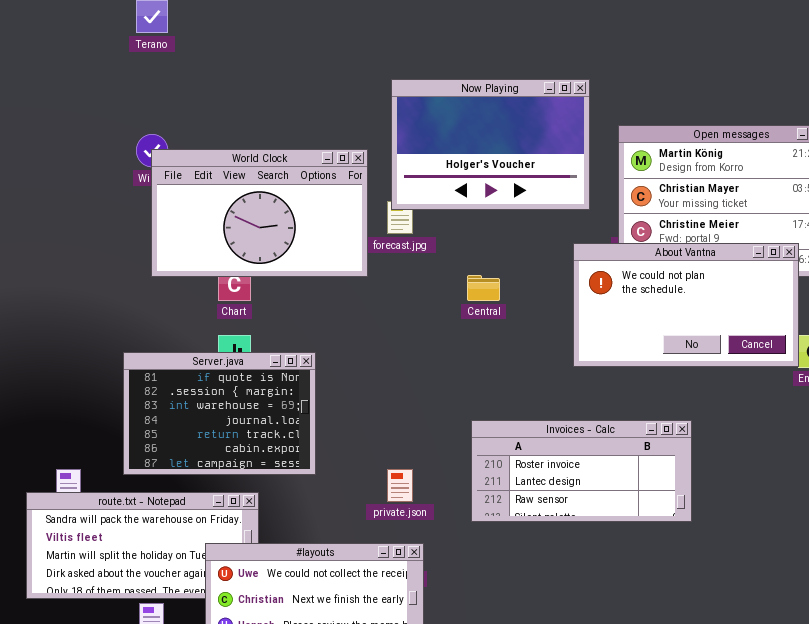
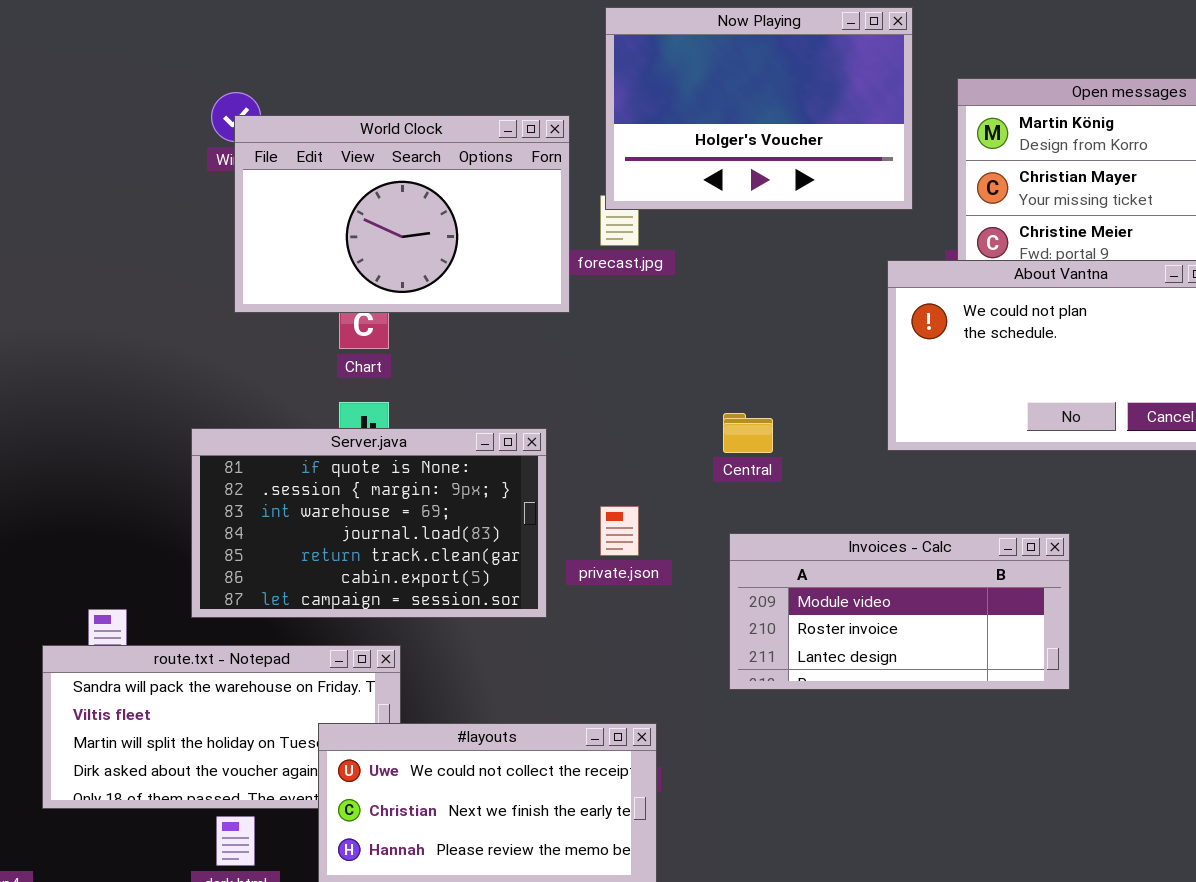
Central: [467,275,500,301] -> [723,413,773,453], moved
Server.java: [123,352,316,475] -> [191,428,547,618], resized
Invoices - Calc: [471,420,692,522] -> [729,533,1070,690], scrolled up 1 row
private.json: [387,469,413,502] -> [600,506,639,556], moved

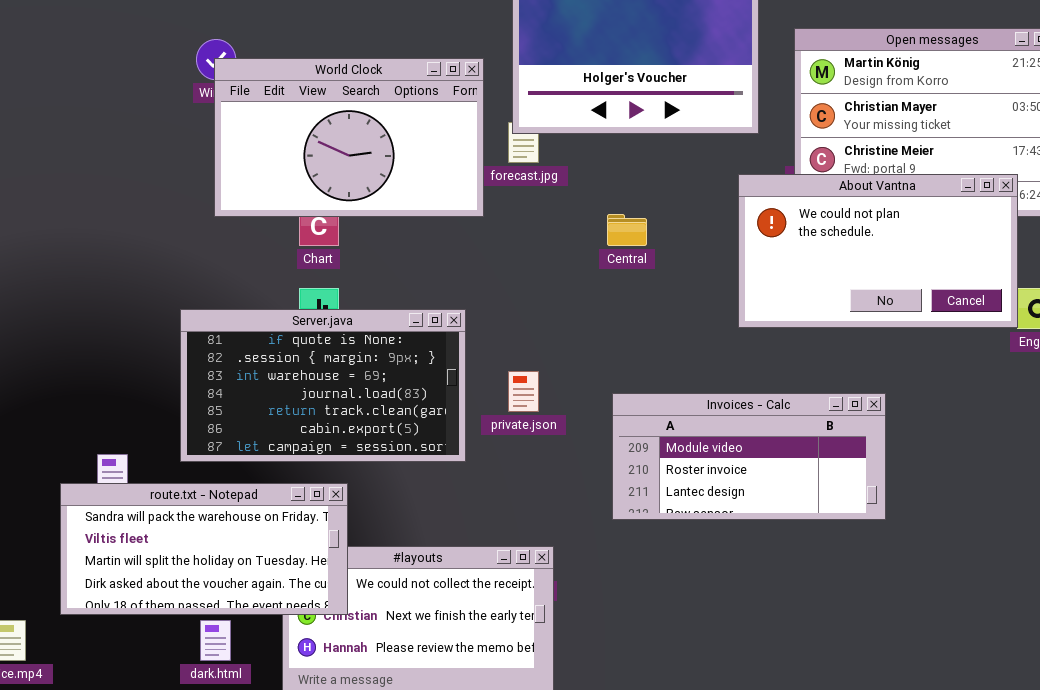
Central: [723,413,773,453] -> [607,214,647,246], moved
route.txt - Notepad: [42,645,401,809] -> [60,483,348,615], raised

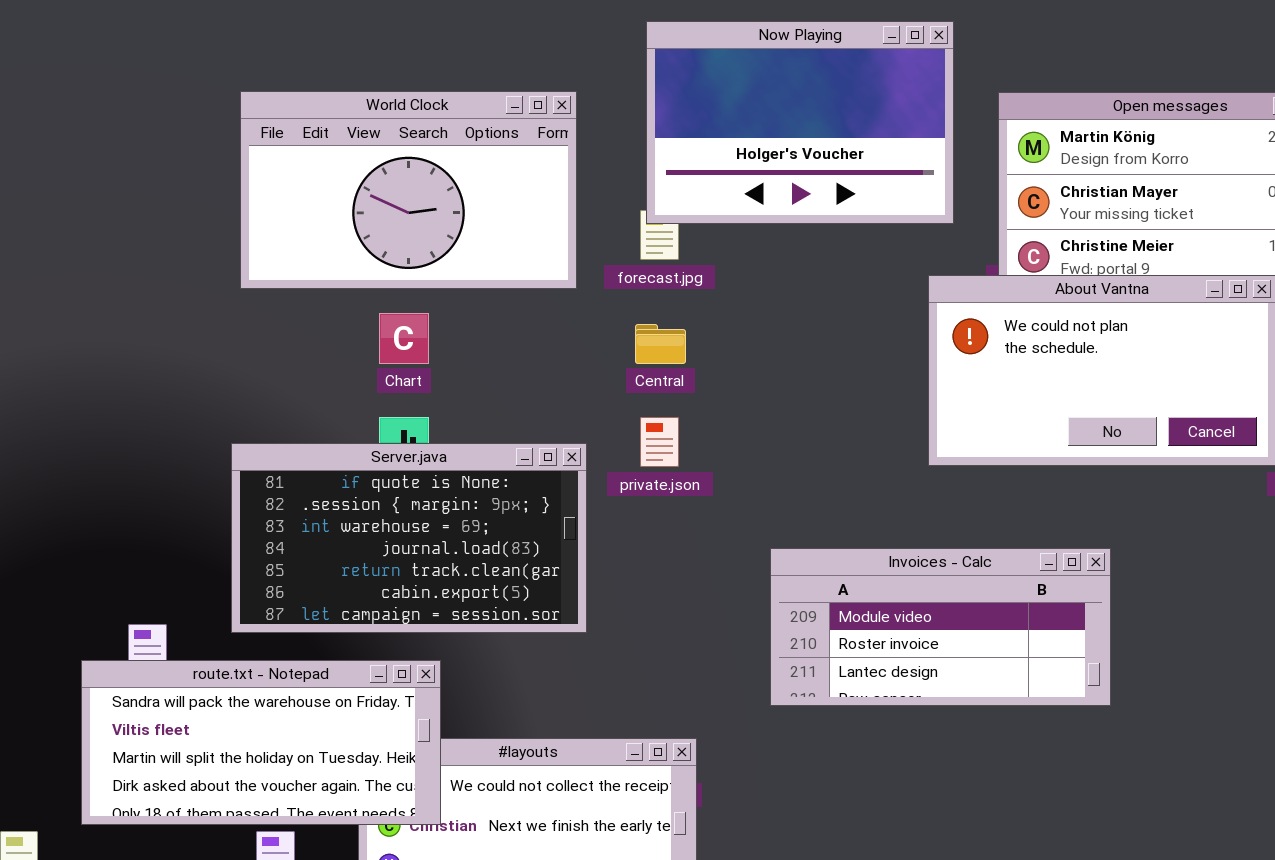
World Clock: [214,58,484,217] -> [240,91,577,289], moved
Central: [607,214,647,246] -> [635,324,686,364], moved
private.json: [508,371,539,412] -> [640,417,679,467], moved

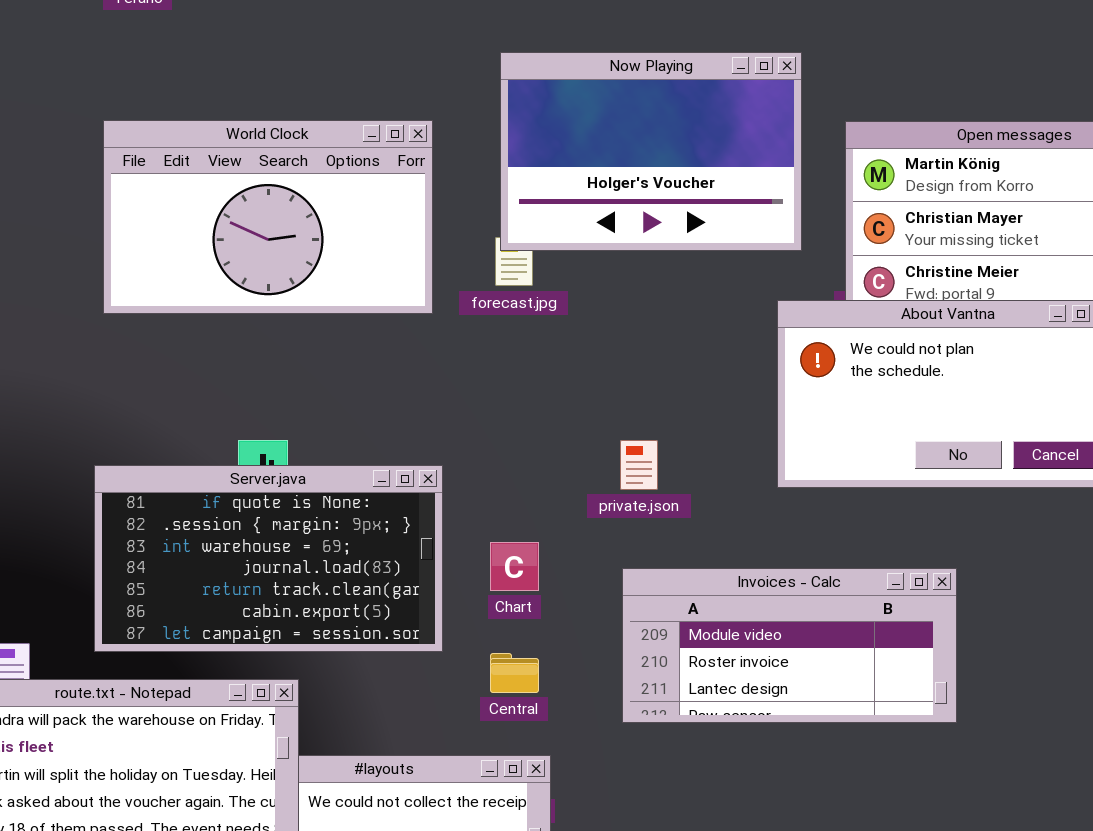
Chart: [379,313,429,364] -> [490,542,539,591], moved
Central: [635,324,686,364] -> [490,653,539,693], moved
private.json: [640,417,679,467] -> [620,440,658,490], moved

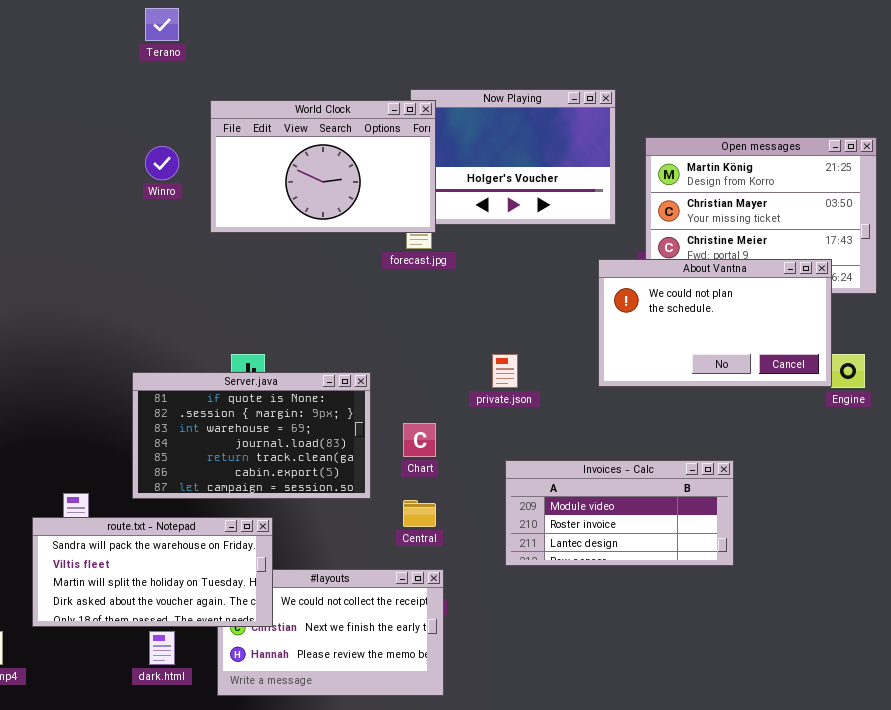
World Clock: [103,120,433,314] -> [210,100,436,233], moved
Invoices - Calc: [622,568,957,723] -> [505,460,734,566], moved

